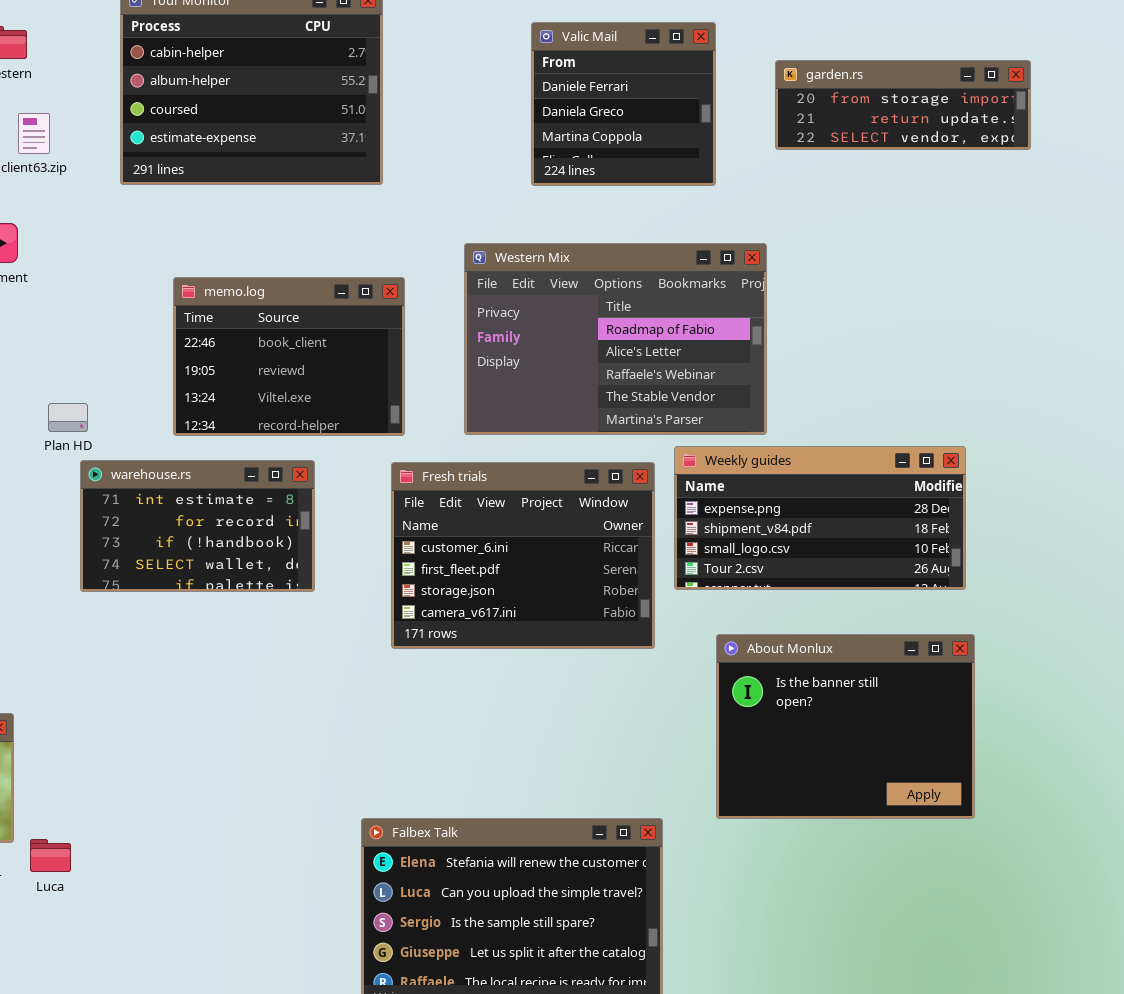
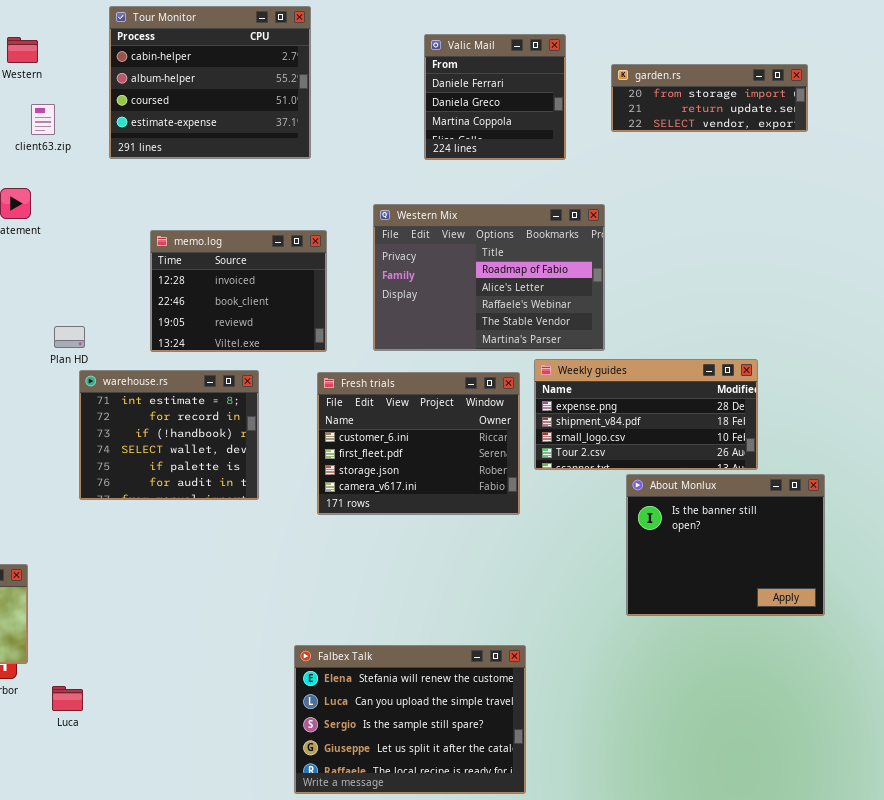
memo.log: [173,277,405,436] -> [150,230,327,352], scrolled up 1 row
warehouse.rs: [80,460,315,592] -> [79,370,259,500], resized
About Monlux: [716,634,975,819] -> [626,474,825,616], moved
Luca: [30,839,71,872] -> [52,686,83,711], moved

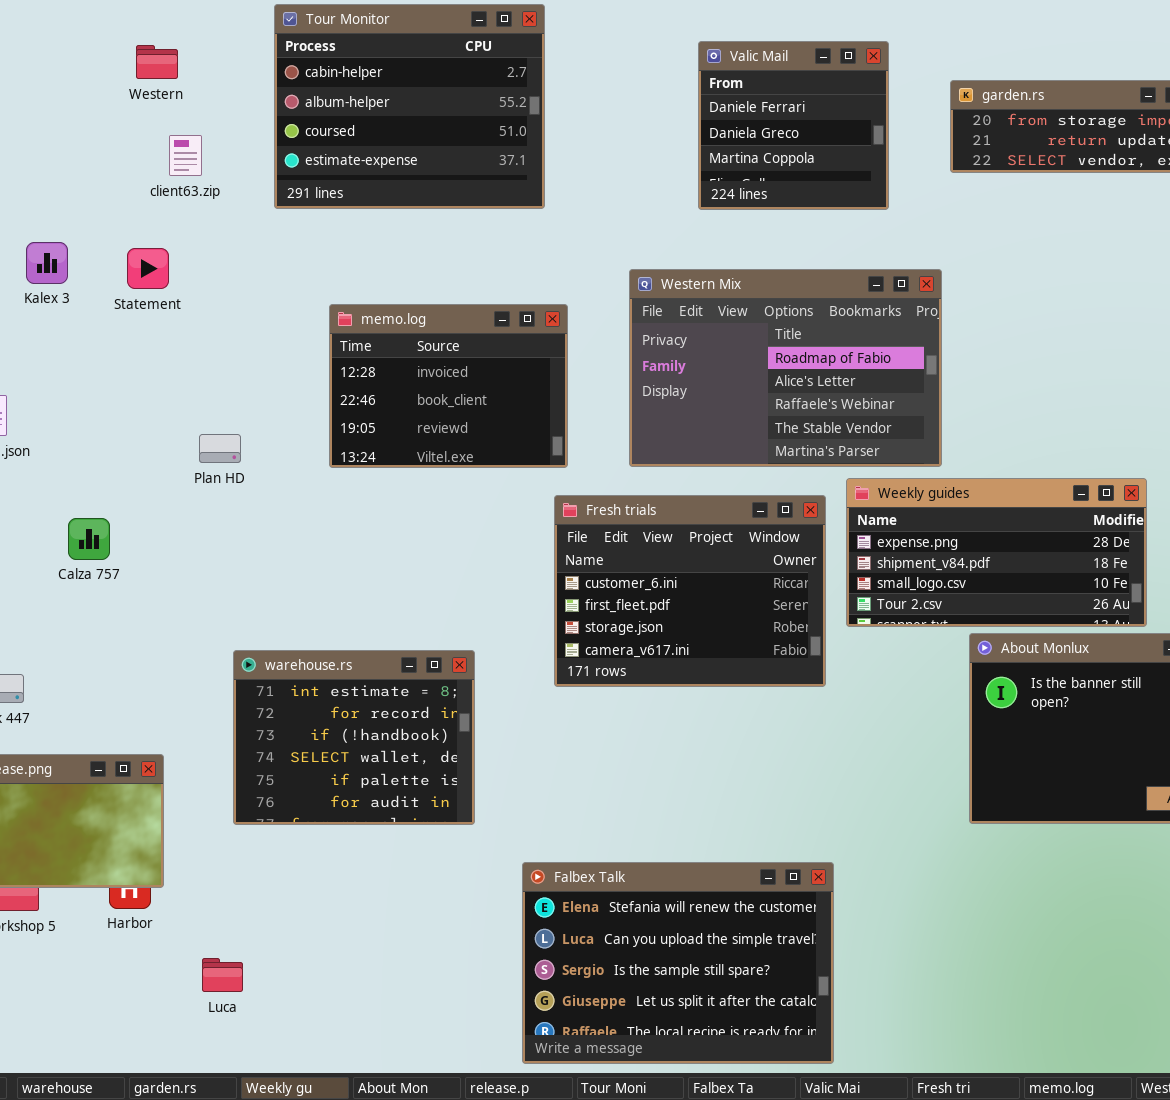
warehouse.rs: [79,370,259,500] -> [233,650,475,825], moved
Luca: [52,686,83,711] -> [202,958,243,992], moved

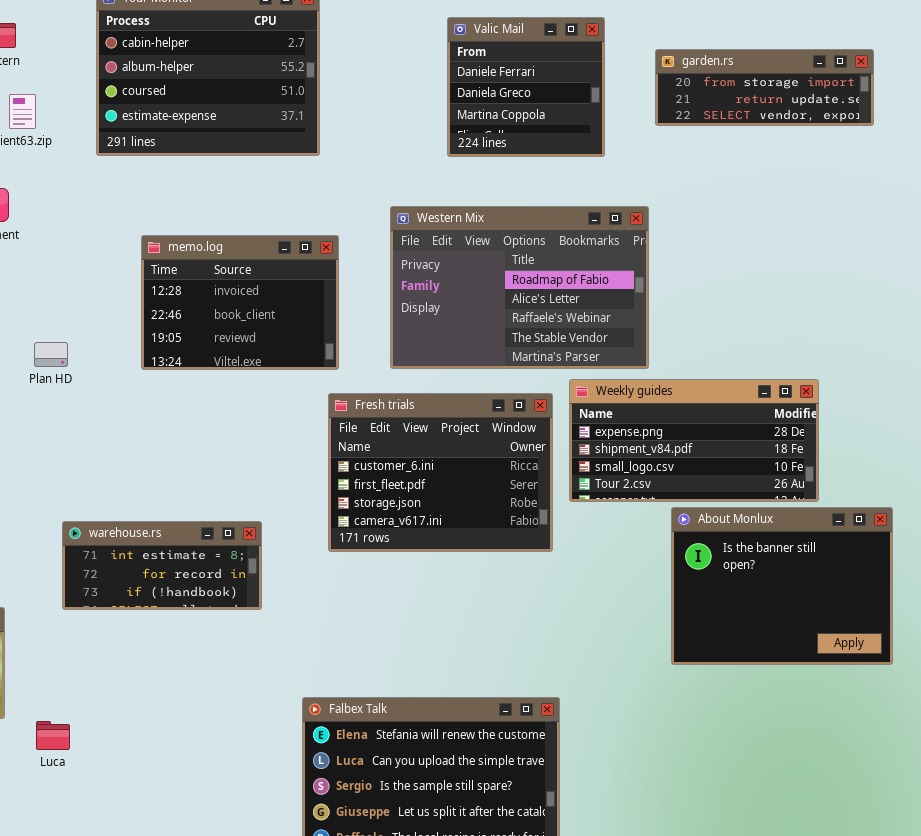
warehouse.rs: [233,650,475,825] -> [62,521,262,610], resized
Luca: [202,958,243,992] -> [36,721,70,750], moved

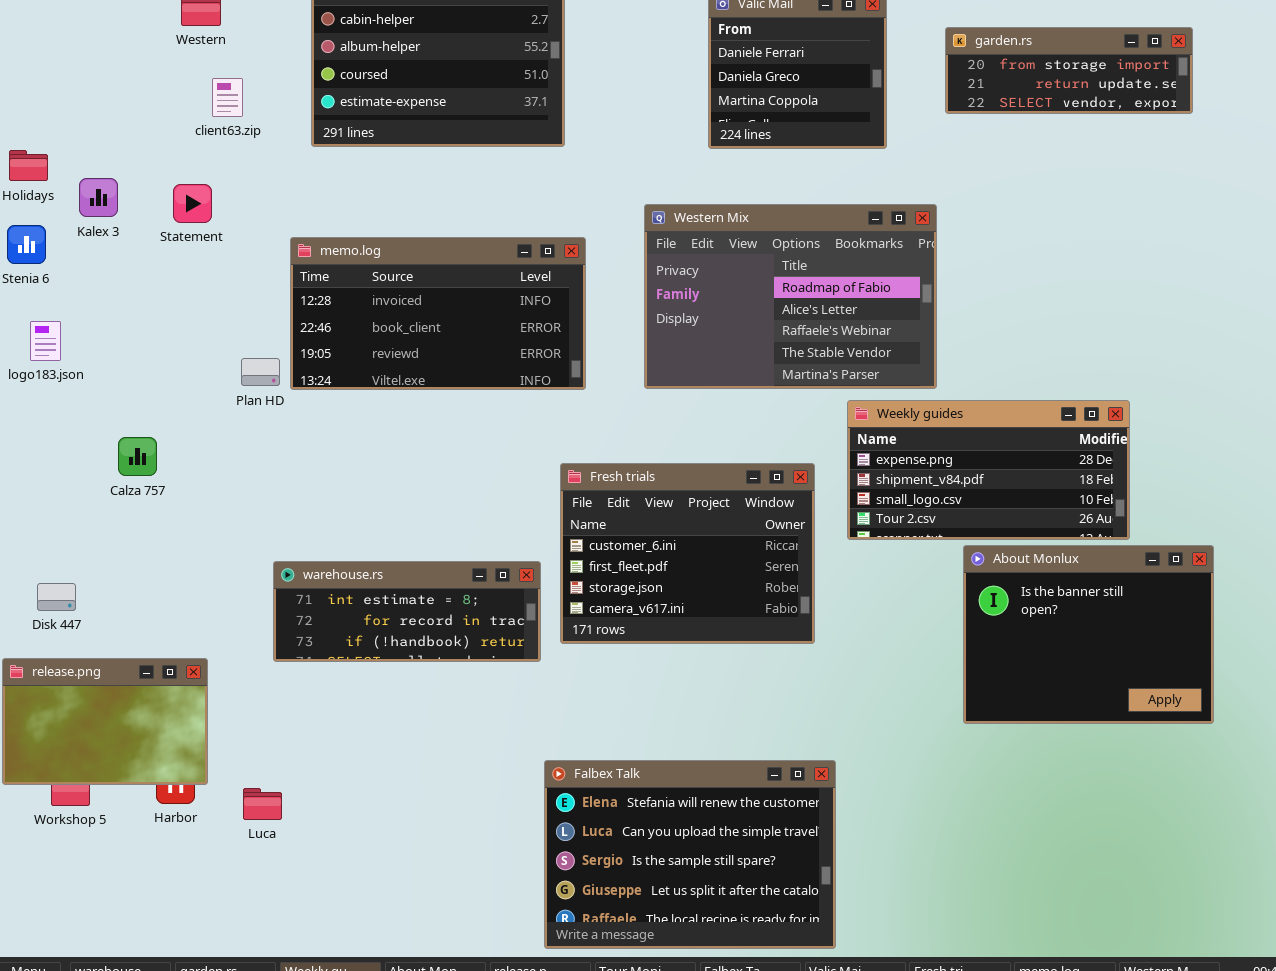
memo.log: [141,235,339,370] -> [290,237,586,390], resized
Fresh trials: [328,393,553,552] -> [560,463,815,644], moved
warehouse.rs: [62,521,262,610] -> [273,561,541,662], resized

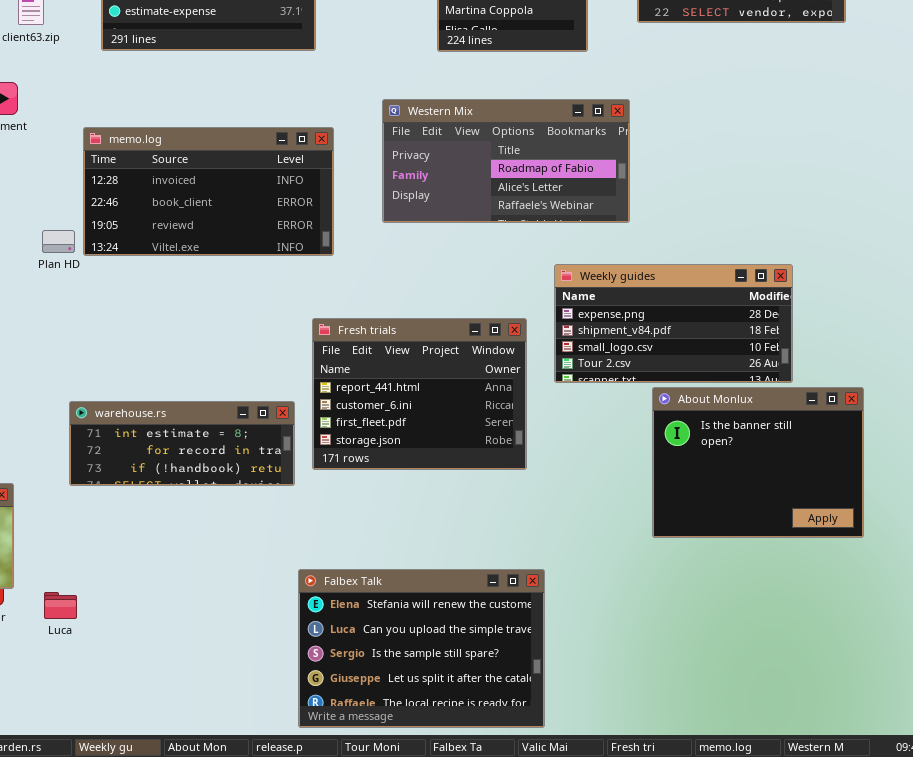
Western Mix: [644,204,937,389] -> [382,99,630,223], resized
Fresh trials: [560,463,815,644] -> [312,318,527,470], scrolled up 1 row

